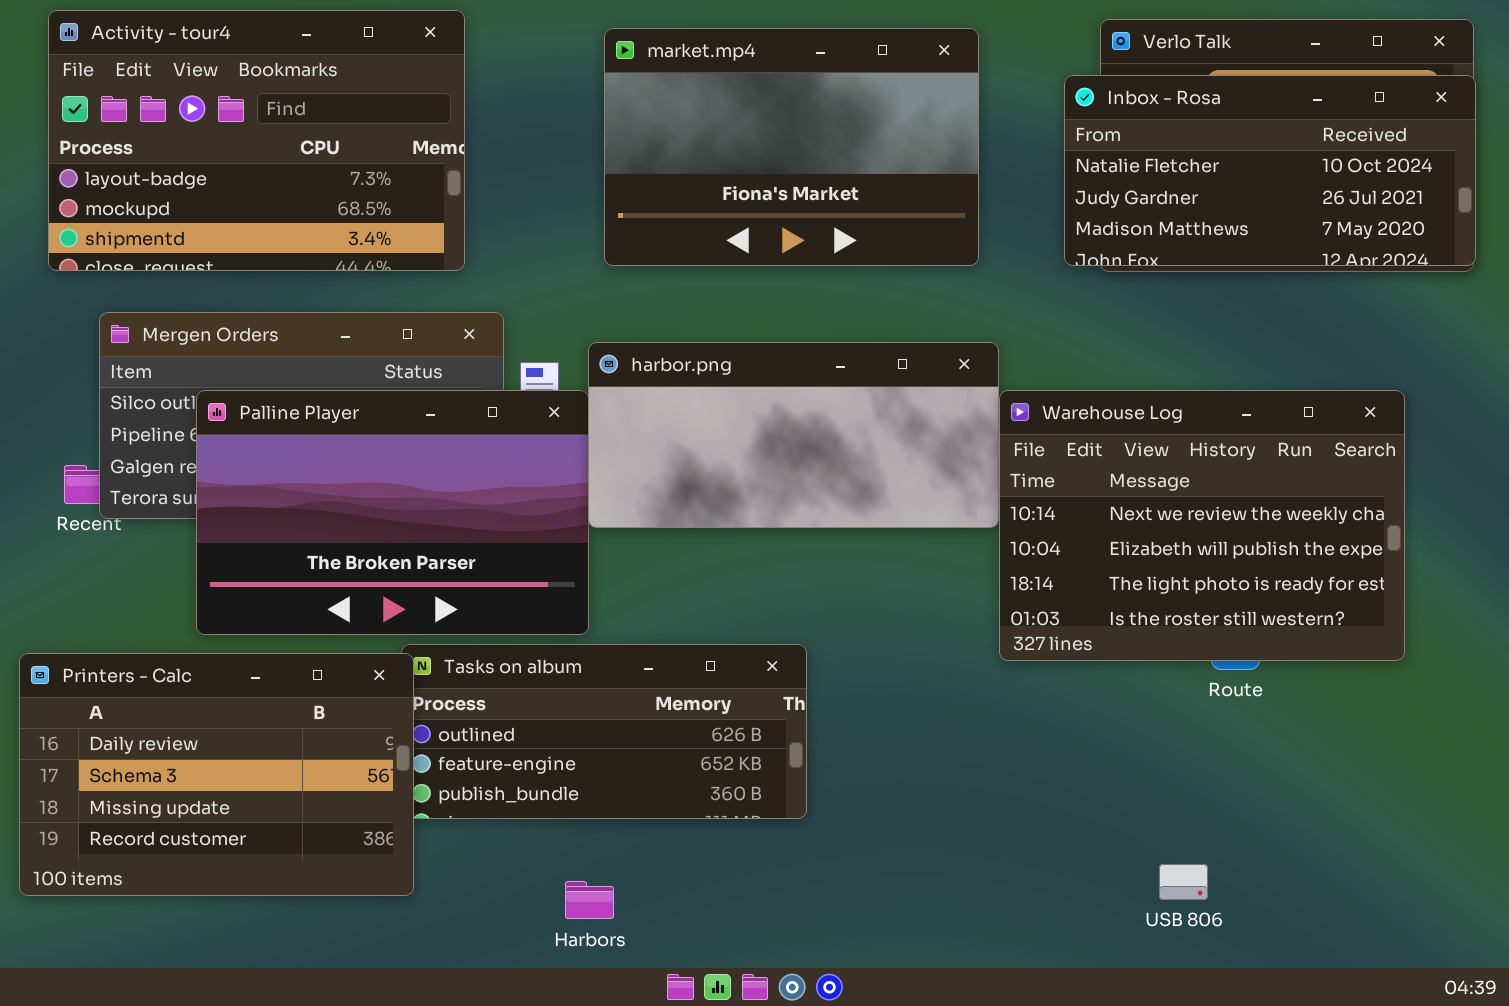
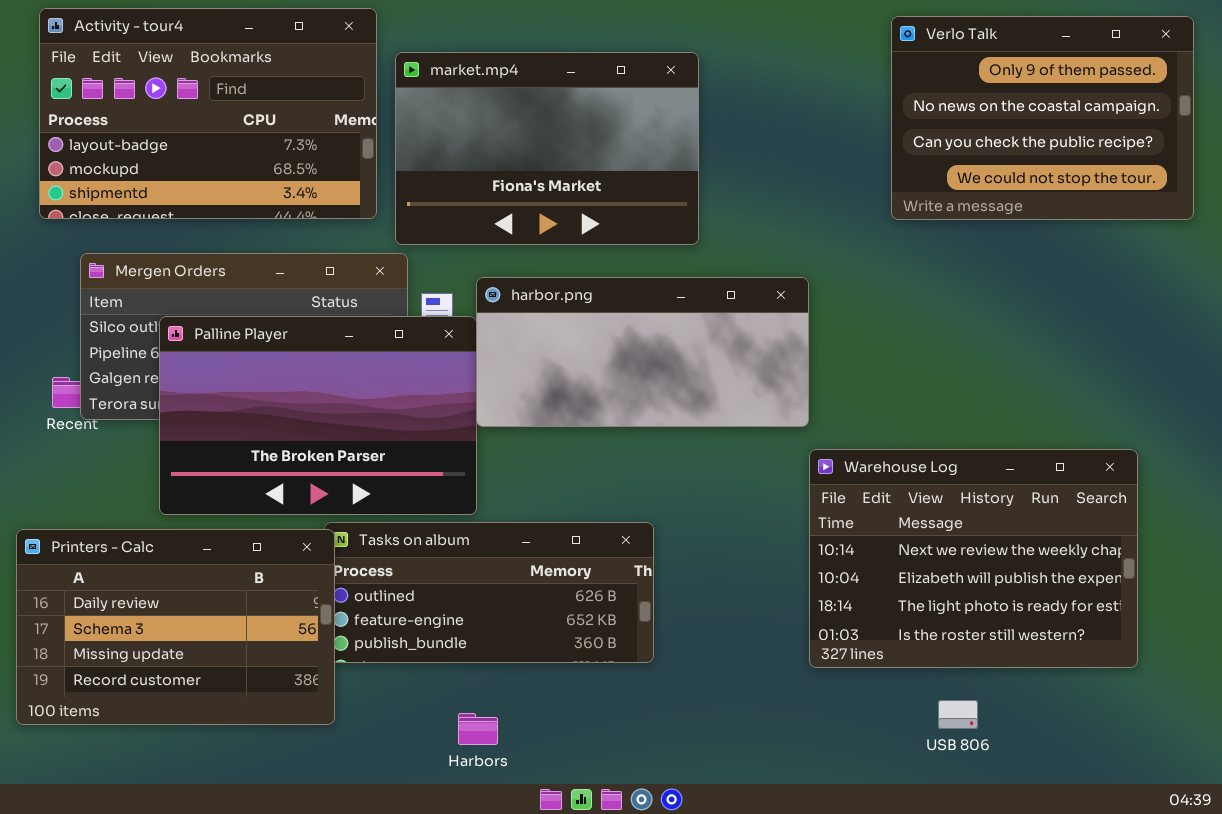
market.mp4: [604,28,979,266] -> [395,52,699,245], moved
Inbox - Rosa: [1064,75,1476,266] -> none, closed
Warehouse Log: [999,390,1405,661] -> [809,449,1138,668], moved

